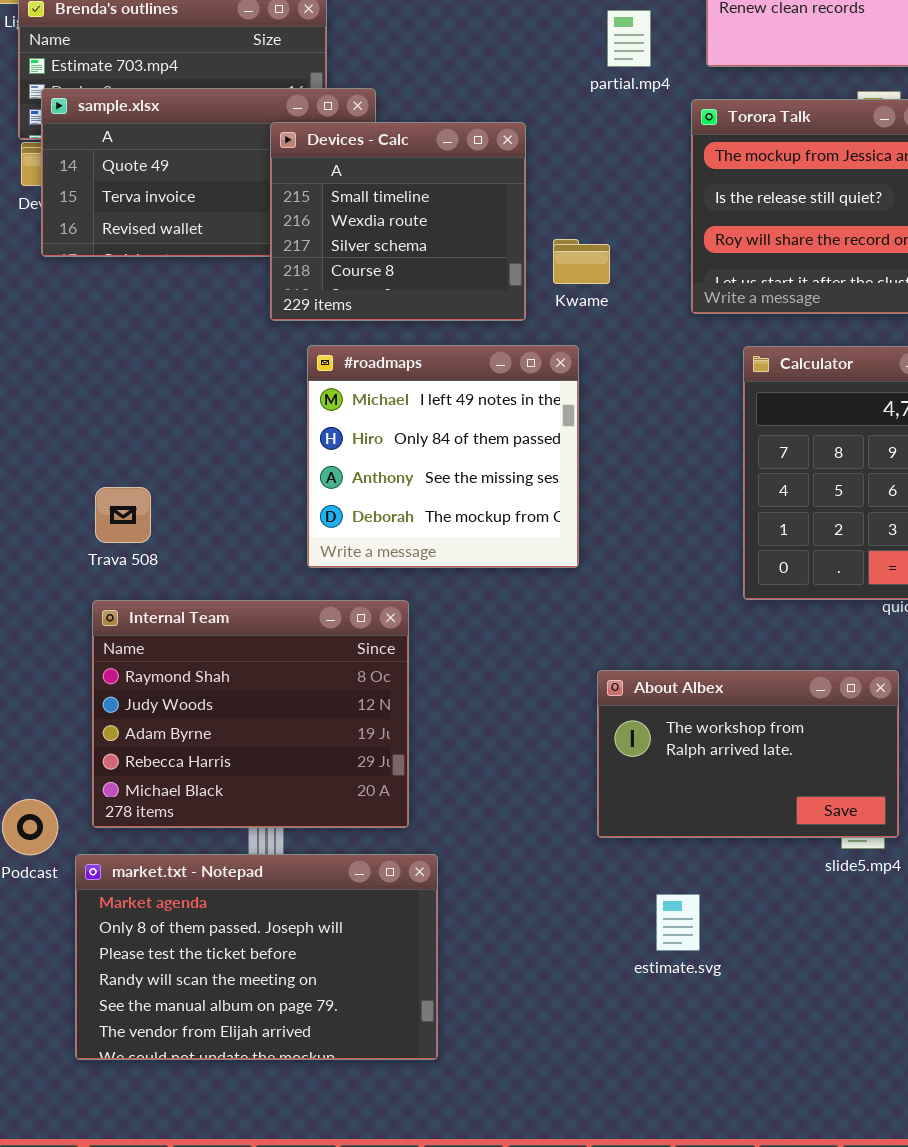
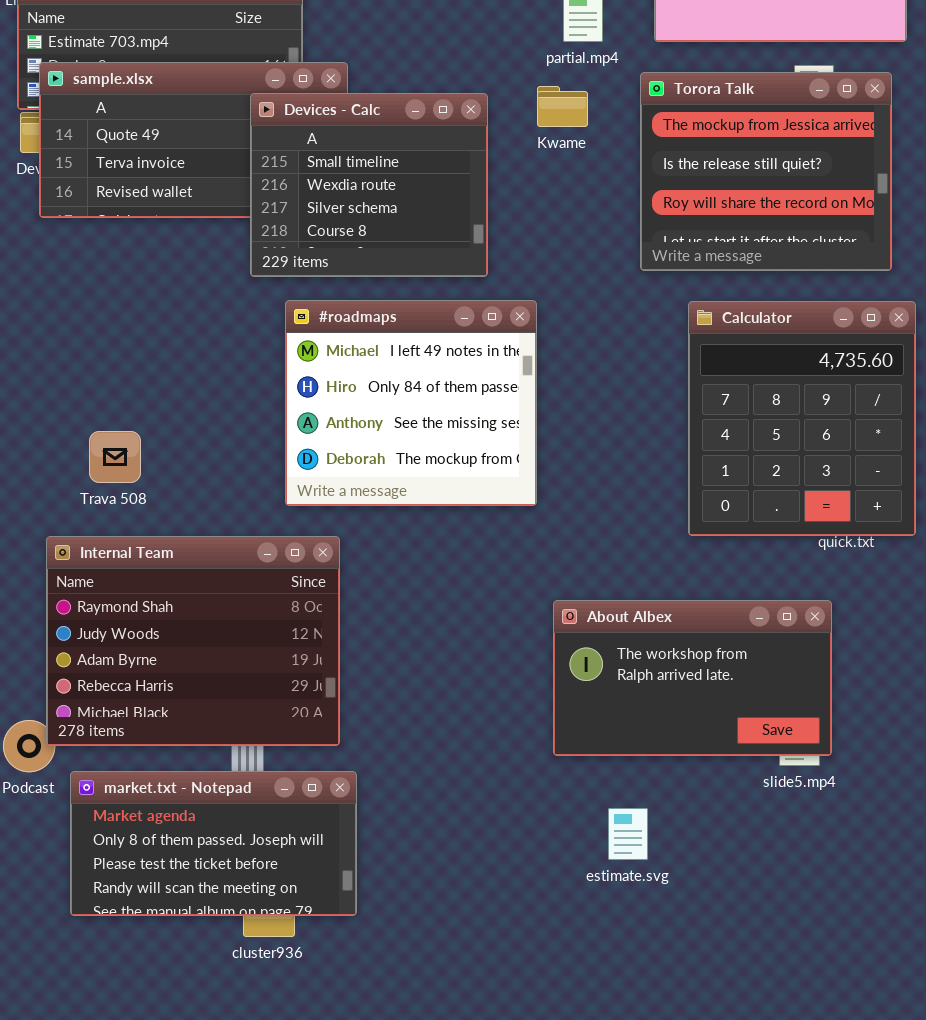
Kwame: [553,239,610,284] -> [537,86,588,127], moved
Internal Team: [92,600,409,828] -> [46,536,340,746], moved
market.txt - Notepad: [75,854,438,1060] -> [70,771,357,916], resized

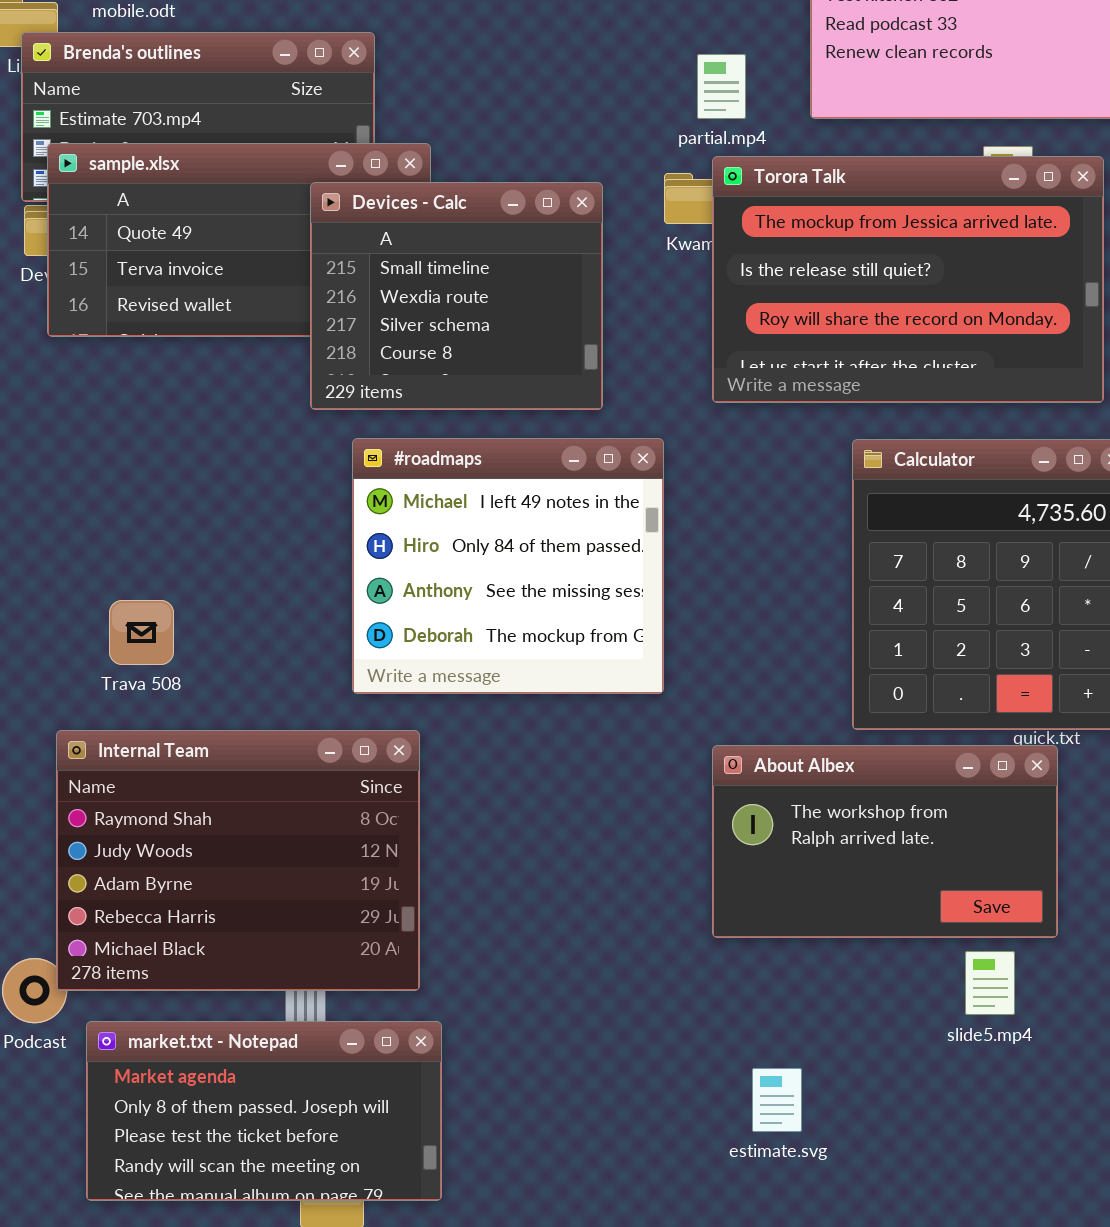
Torora Talk: [640,72,892,271] -> [712,156,1104,403], resized
About Albex: [553,600,832,756] -> [712,745,1058,938], moved

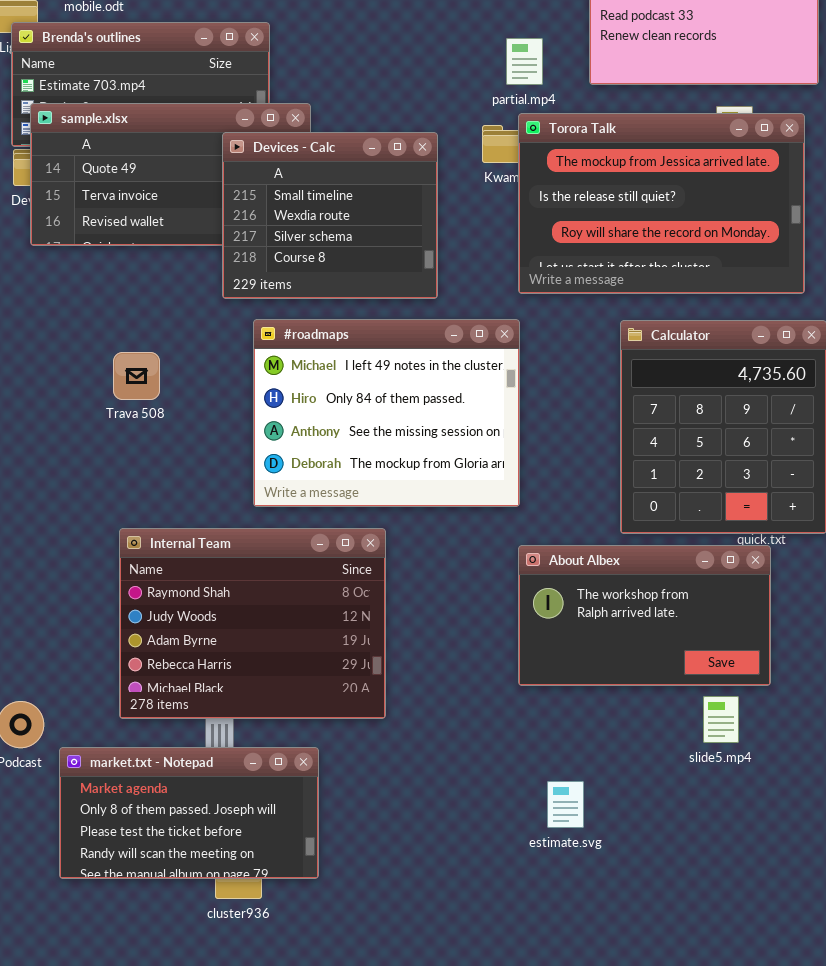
#roadmaps: [352,438,664,694] -> [253,319,520,507], resized
Trava 508: [109,600,174,665] -> [113,352,160,400], moved
Internal Team: [56,730,420,991] -> [119,528,386,719], moved

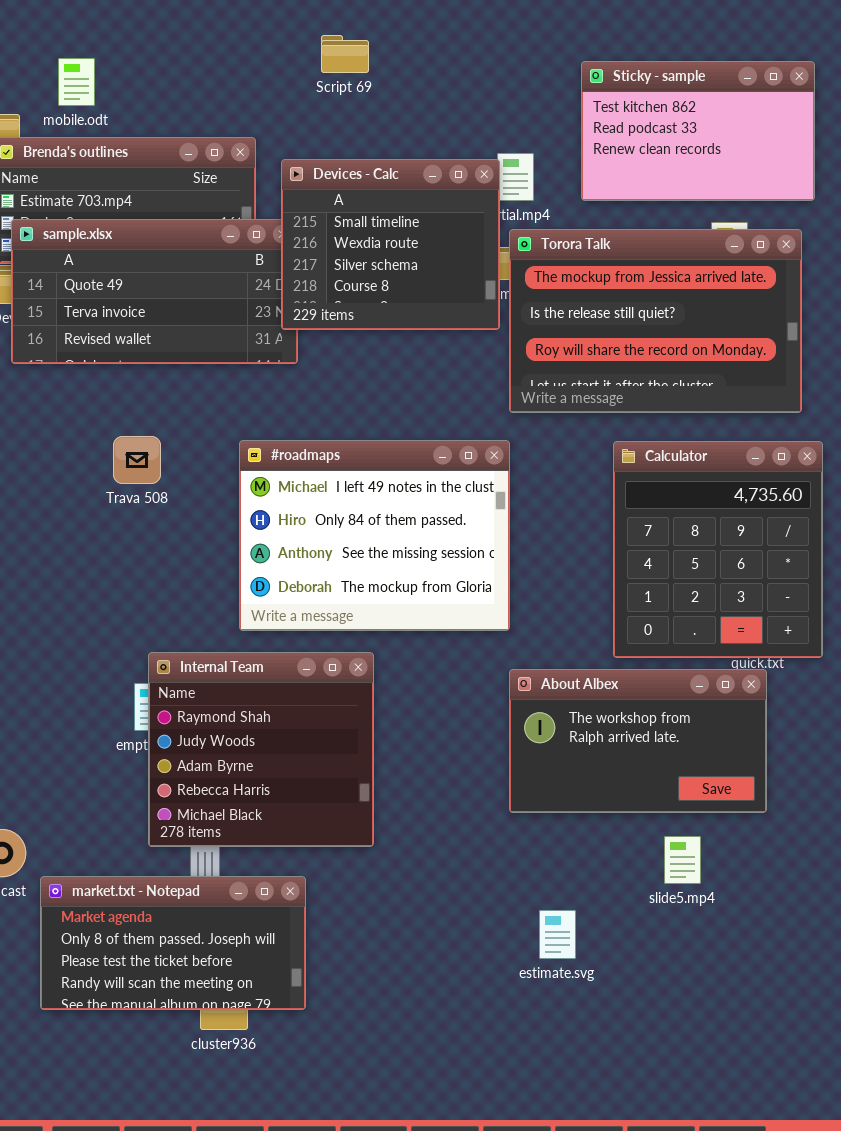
Devices - Calc: [222,132,438,299] -> [281,159,500,330], moved
Trava 508: [113,352,160,400] -> [113,436,161,484], moved
Internal Team: [119,528,386,719] -> [148,652,374,847], resized
slide5.mp4: [703,696,739,743] -> [664,836,701,884], moved

